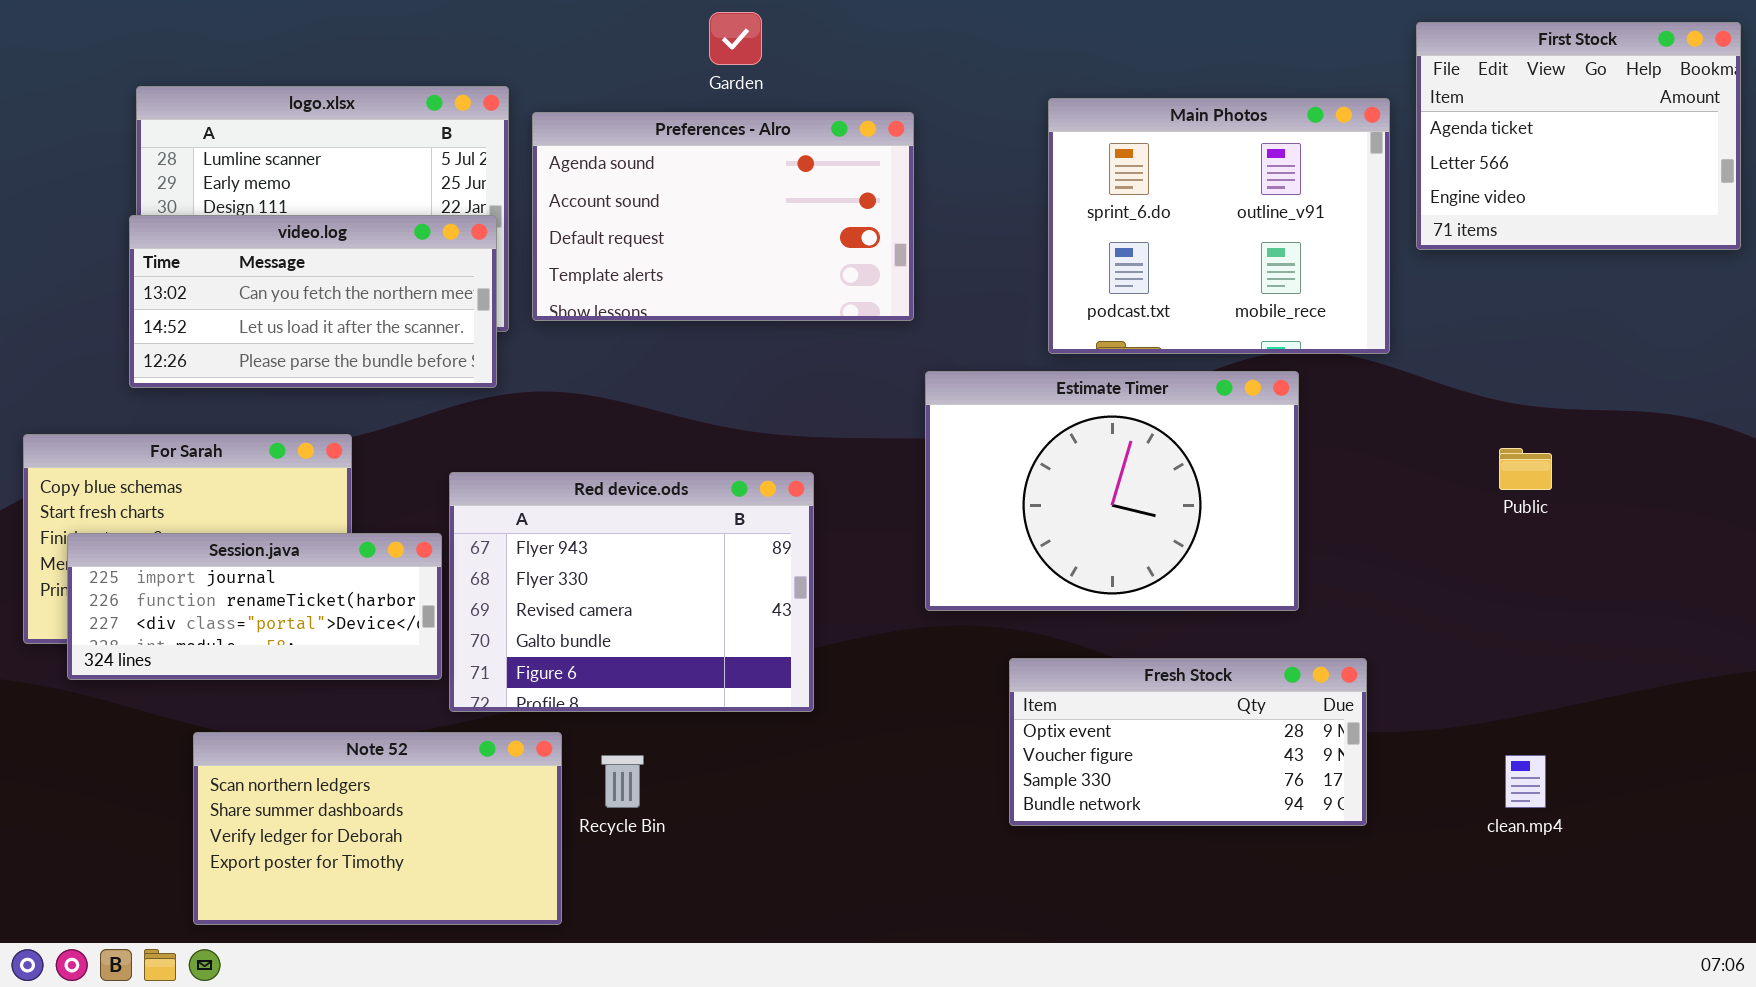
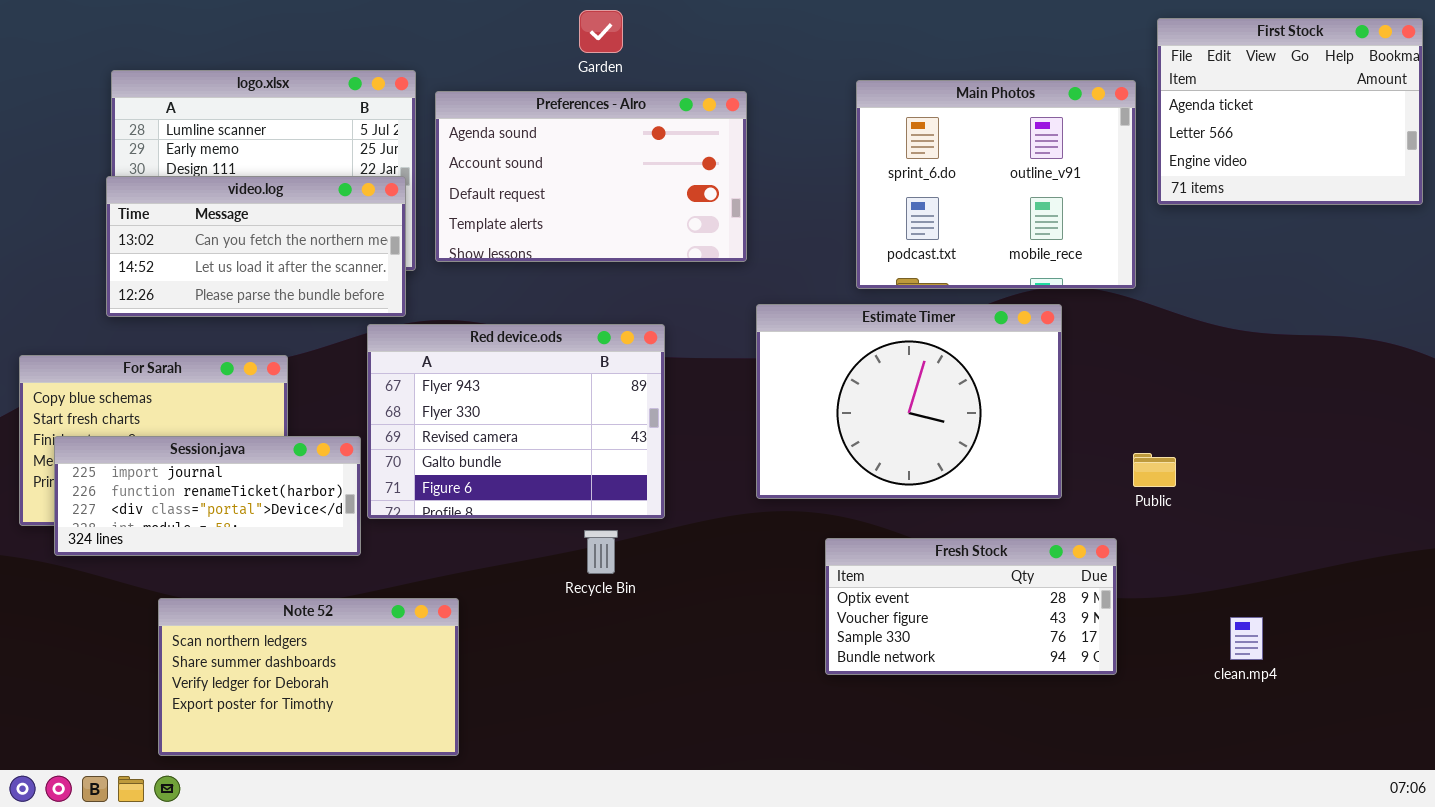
Public: [1499,448,1552,490] -> [1133,453,1176,487], moved
Red device.ods: [449,472,814,712] -> [367,324,665,519], moved
Recycle Bin: [601,755,644,808] -> [584,530,618,574], moved

